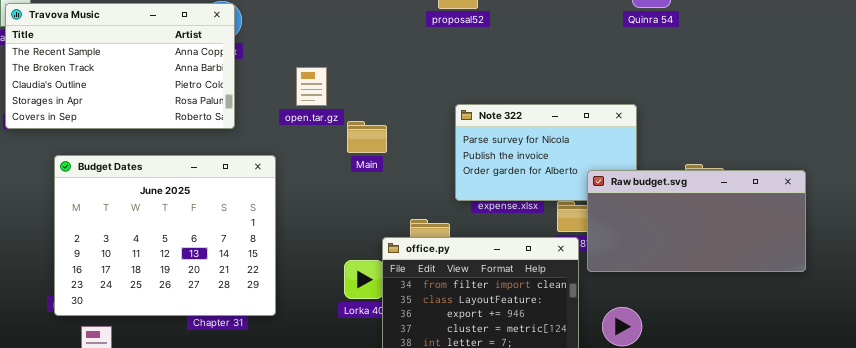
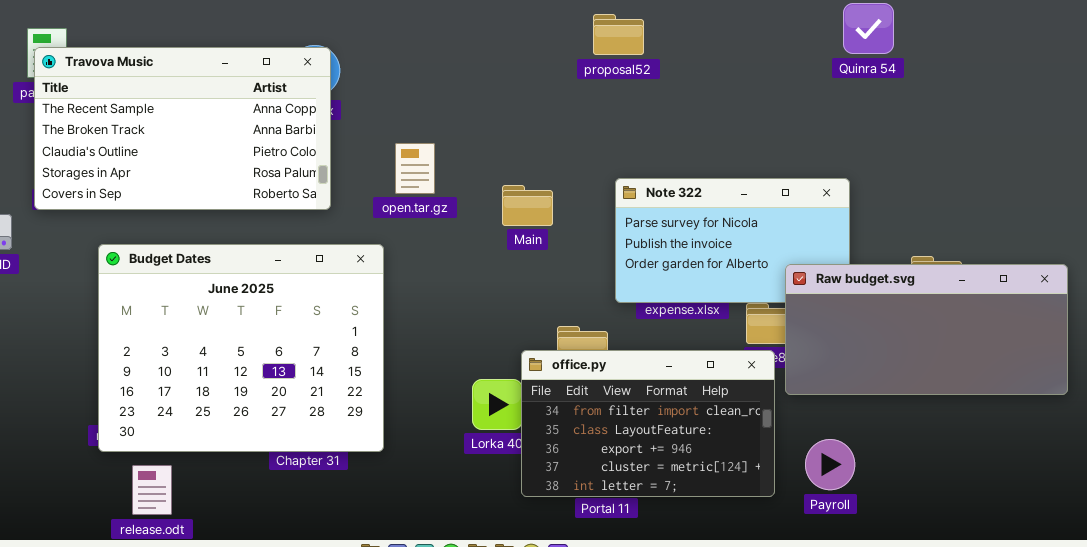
open.tar.gz: [296,67,327,106] -> [395,143,435,194], moved
Main: [347,121,387,153] -> [502,185,553,226], moved

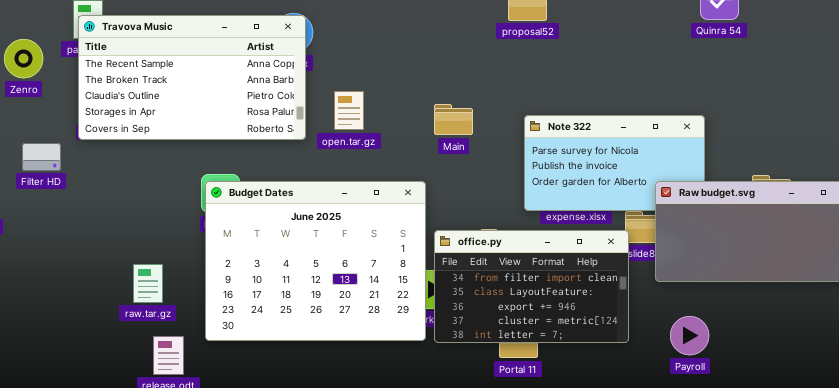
open.tar.gz: [395,143,435,194] -> [334,91,364,130], moved
Main: [502,185,553,226] -> [434,104,473,135], moved
Budget Dates: [98,244,384,452] -> [205,181,426,341], moved
office.py: [521,350,775,497] -> [434,230,629,343], moved

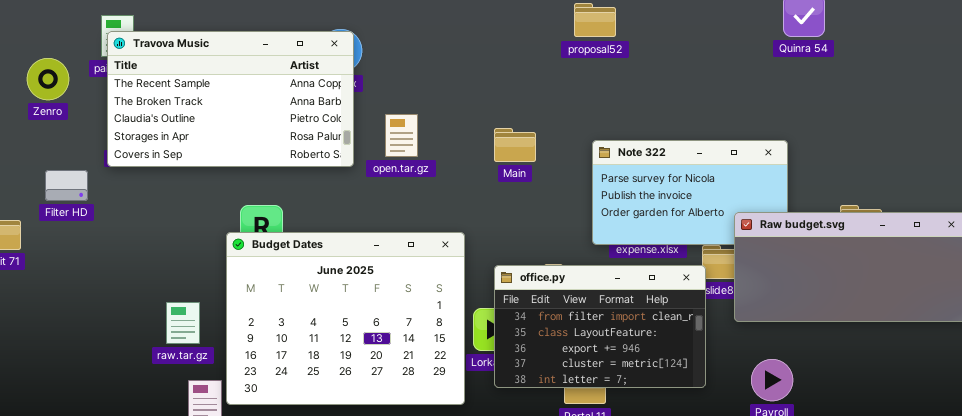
Budget Dates: [205,181,426,341] -> [226,232,465,405], moved

